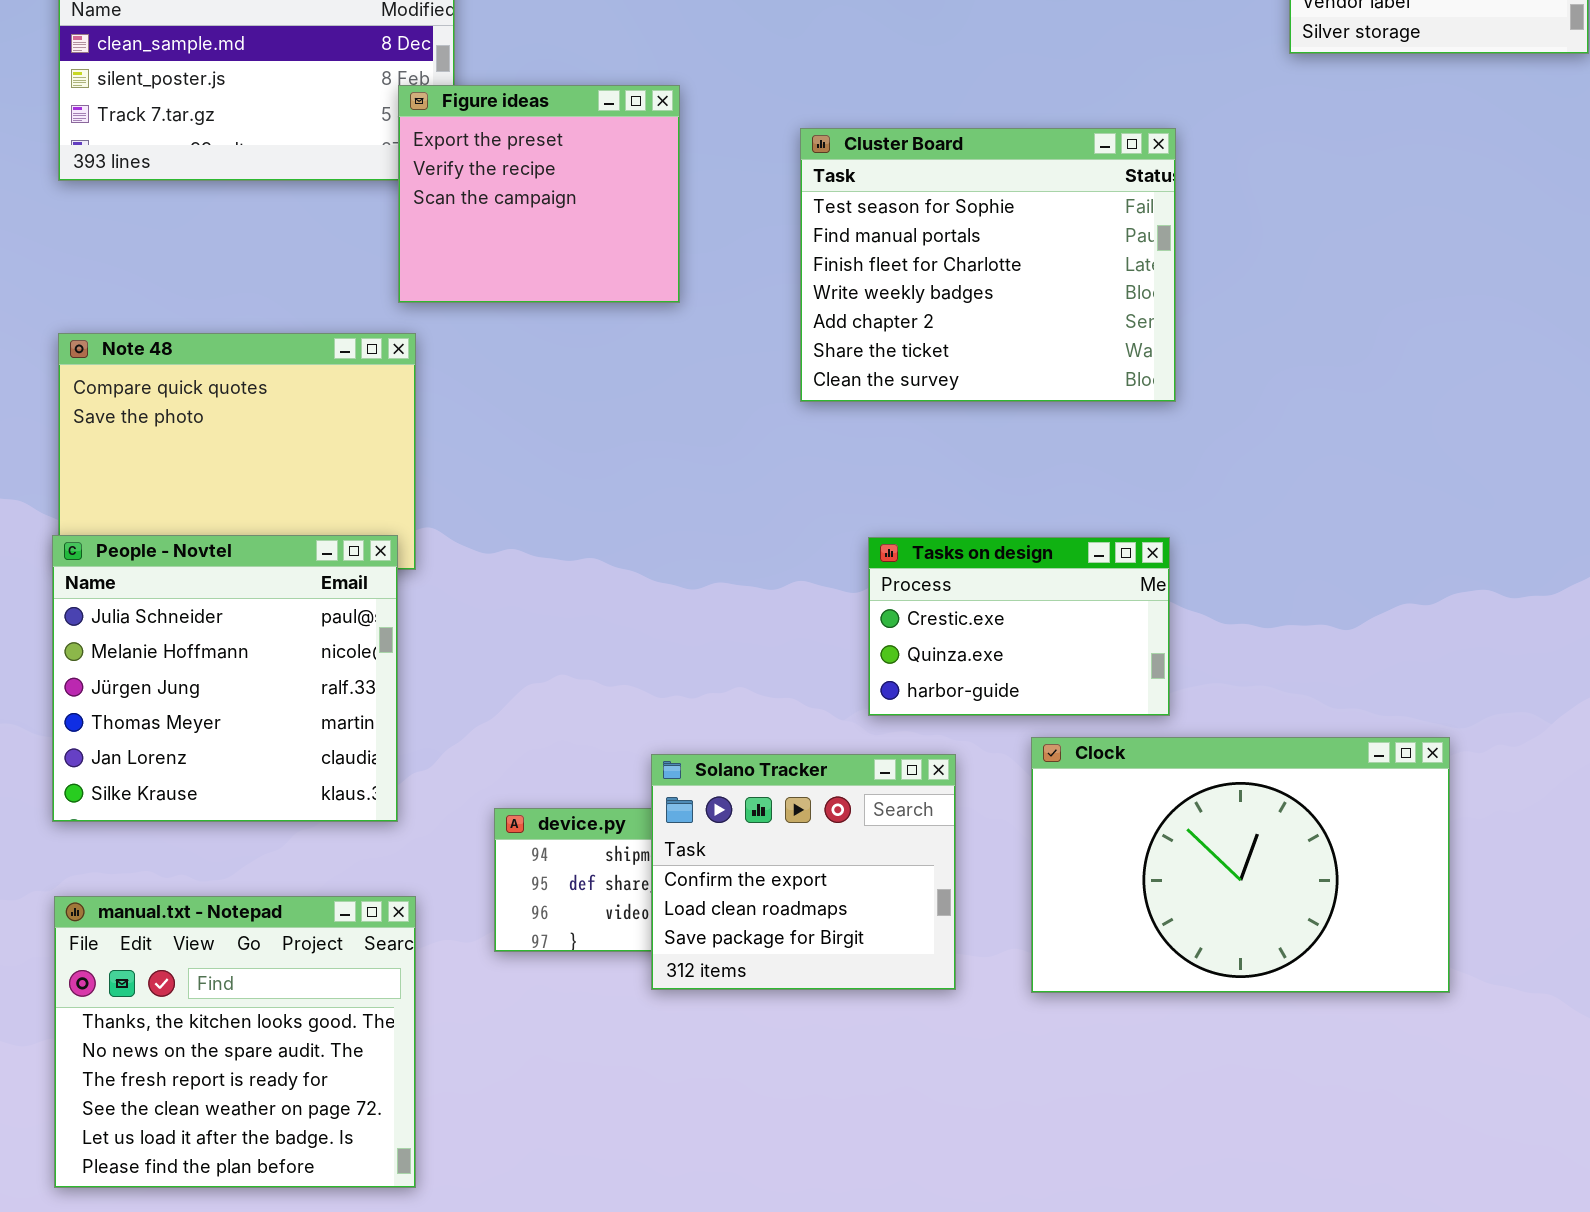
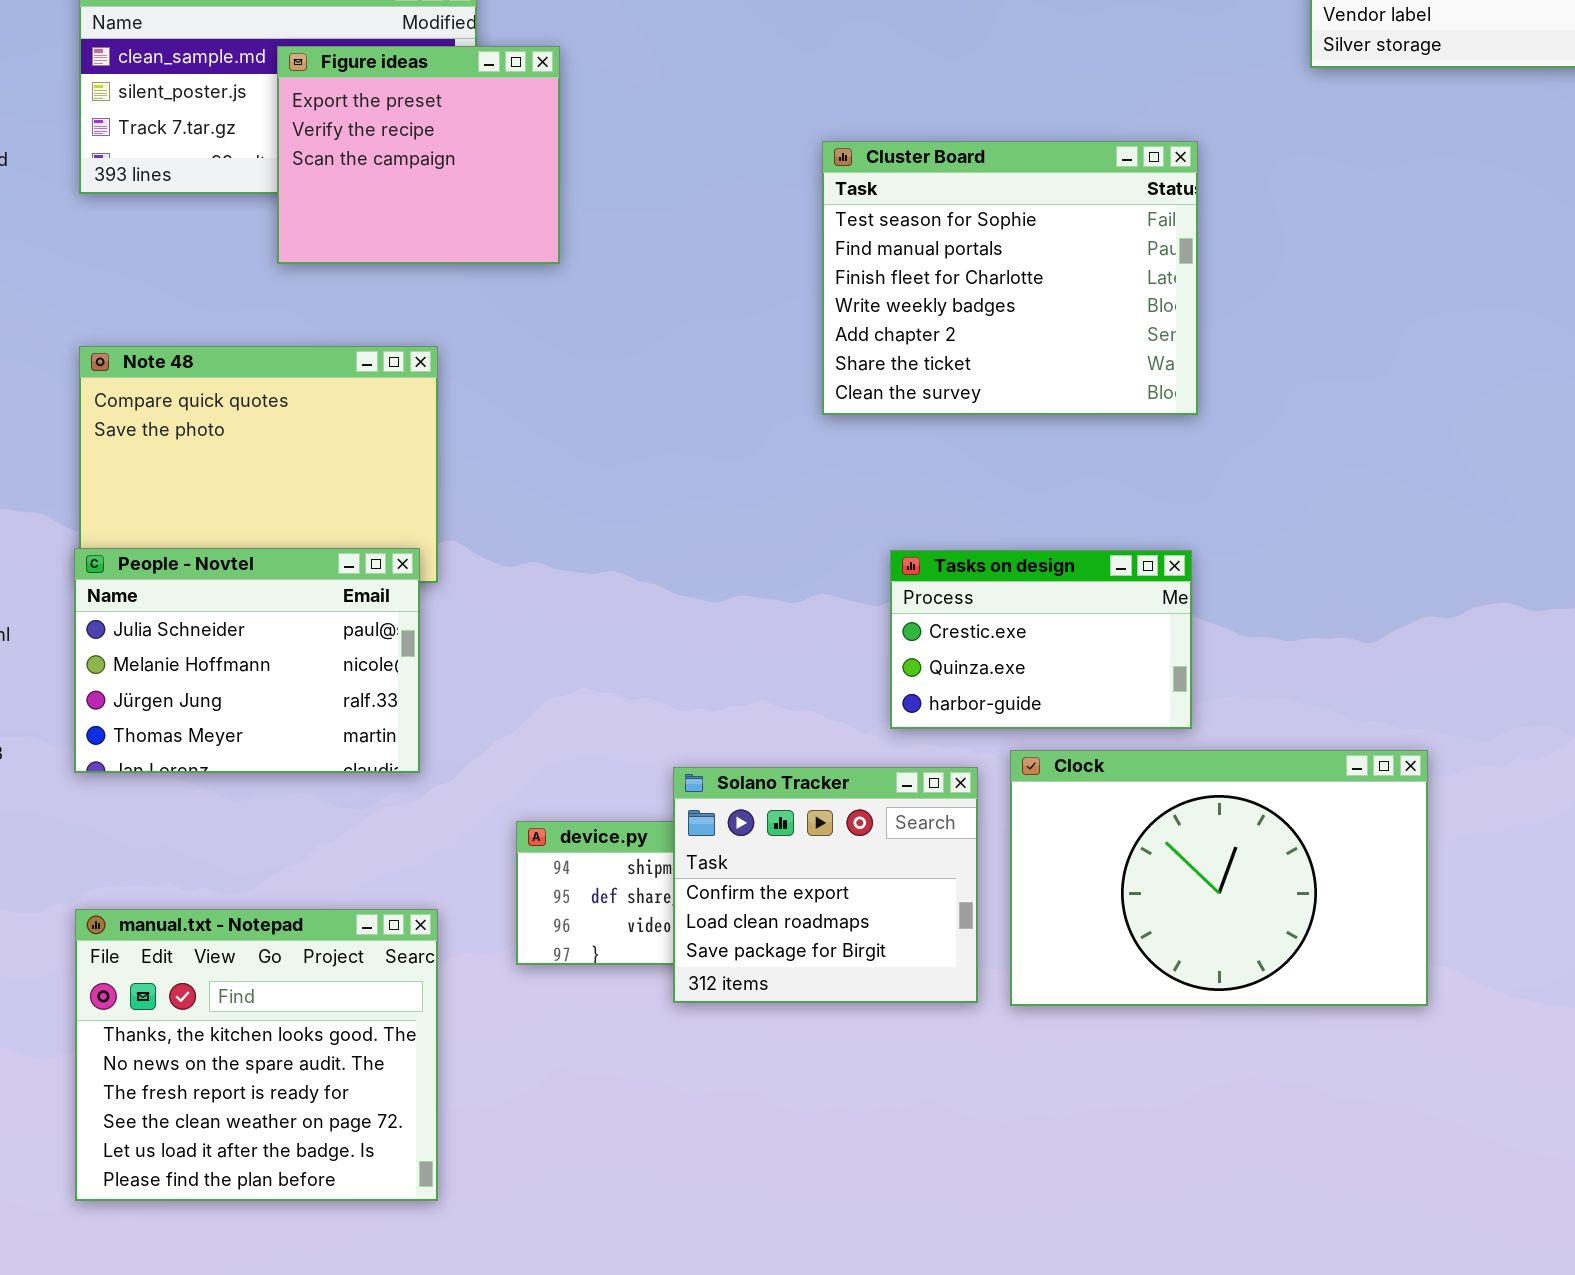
Figure ideas: [398,85,680,303] -> [277,46,560,264], moved
People - Novtel: [52,535,398,822] -> [74,548,420,773], resized
Clock: [1031,737,1450,993] -> [1010,750,1428,1006], moved

